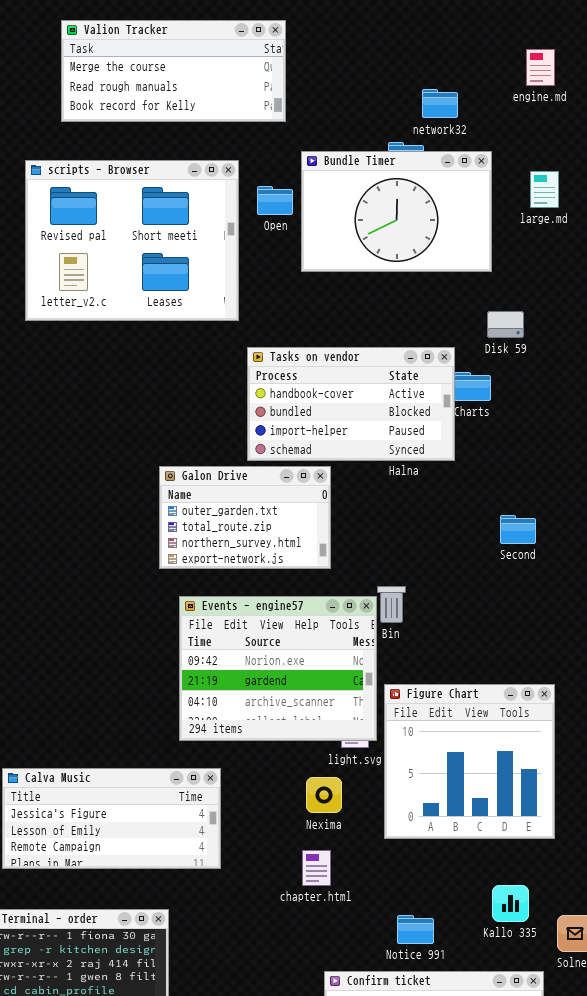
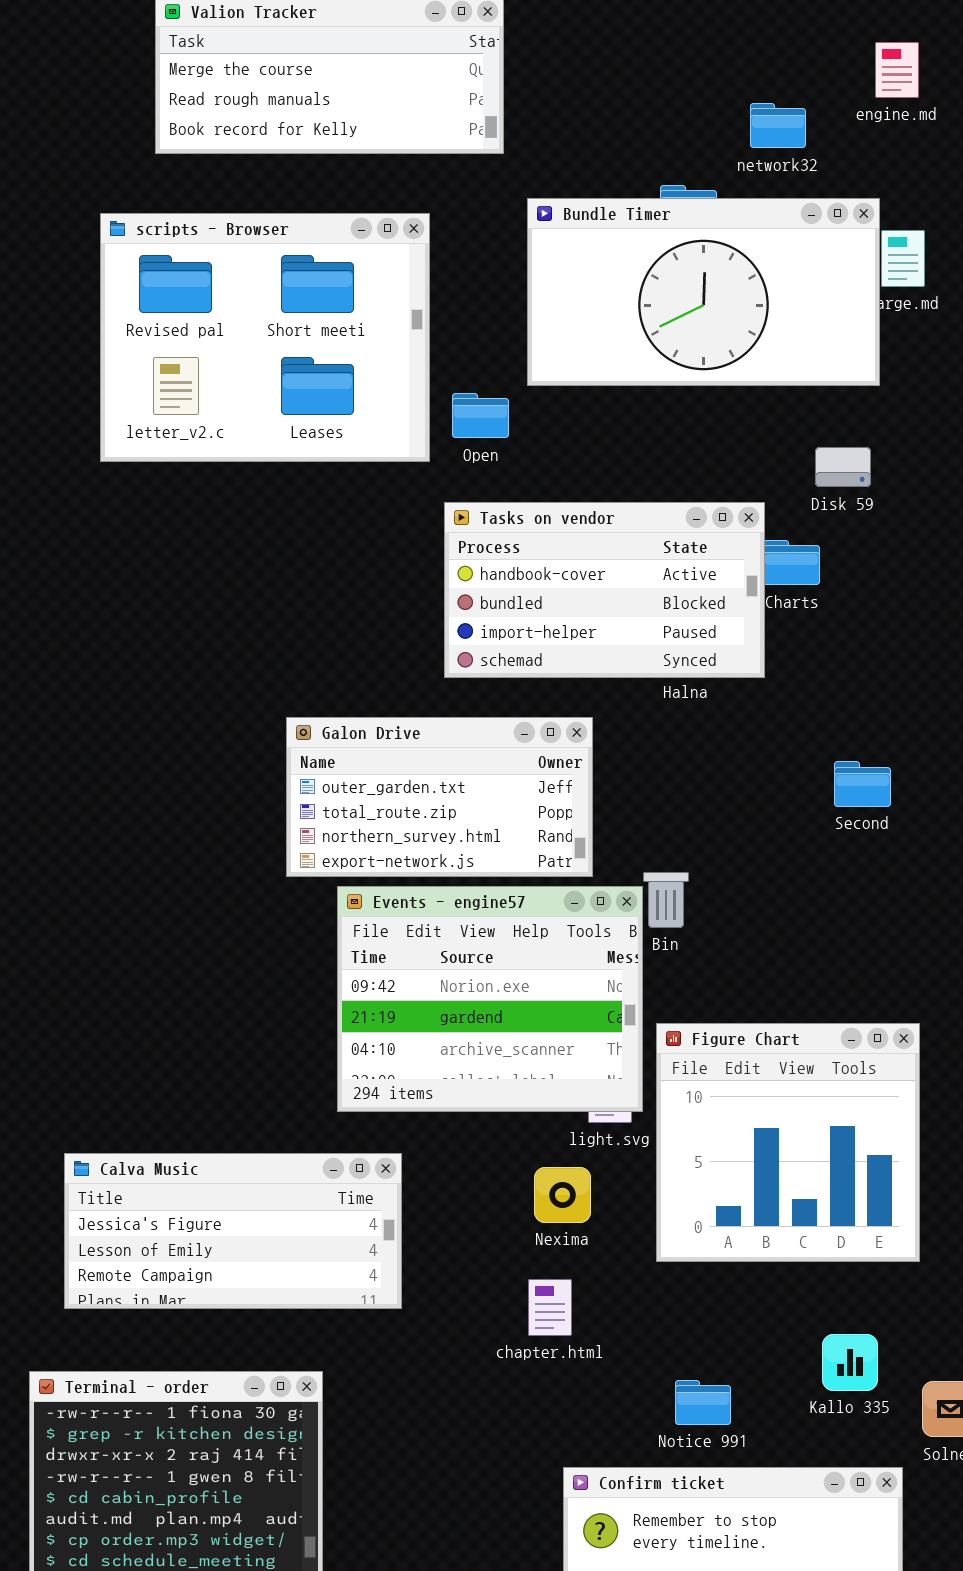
network32: [422,89,458,118] -> [750,103,806,148], moved
Bundle Timer: [301,151,492,272] -> [527,198,880,386], resized
Open: [257,186,293,215] -> [452,393,509,438], moved
Galon Drive: [159,466,331,569] -> [286,717,593,877], moved, resized

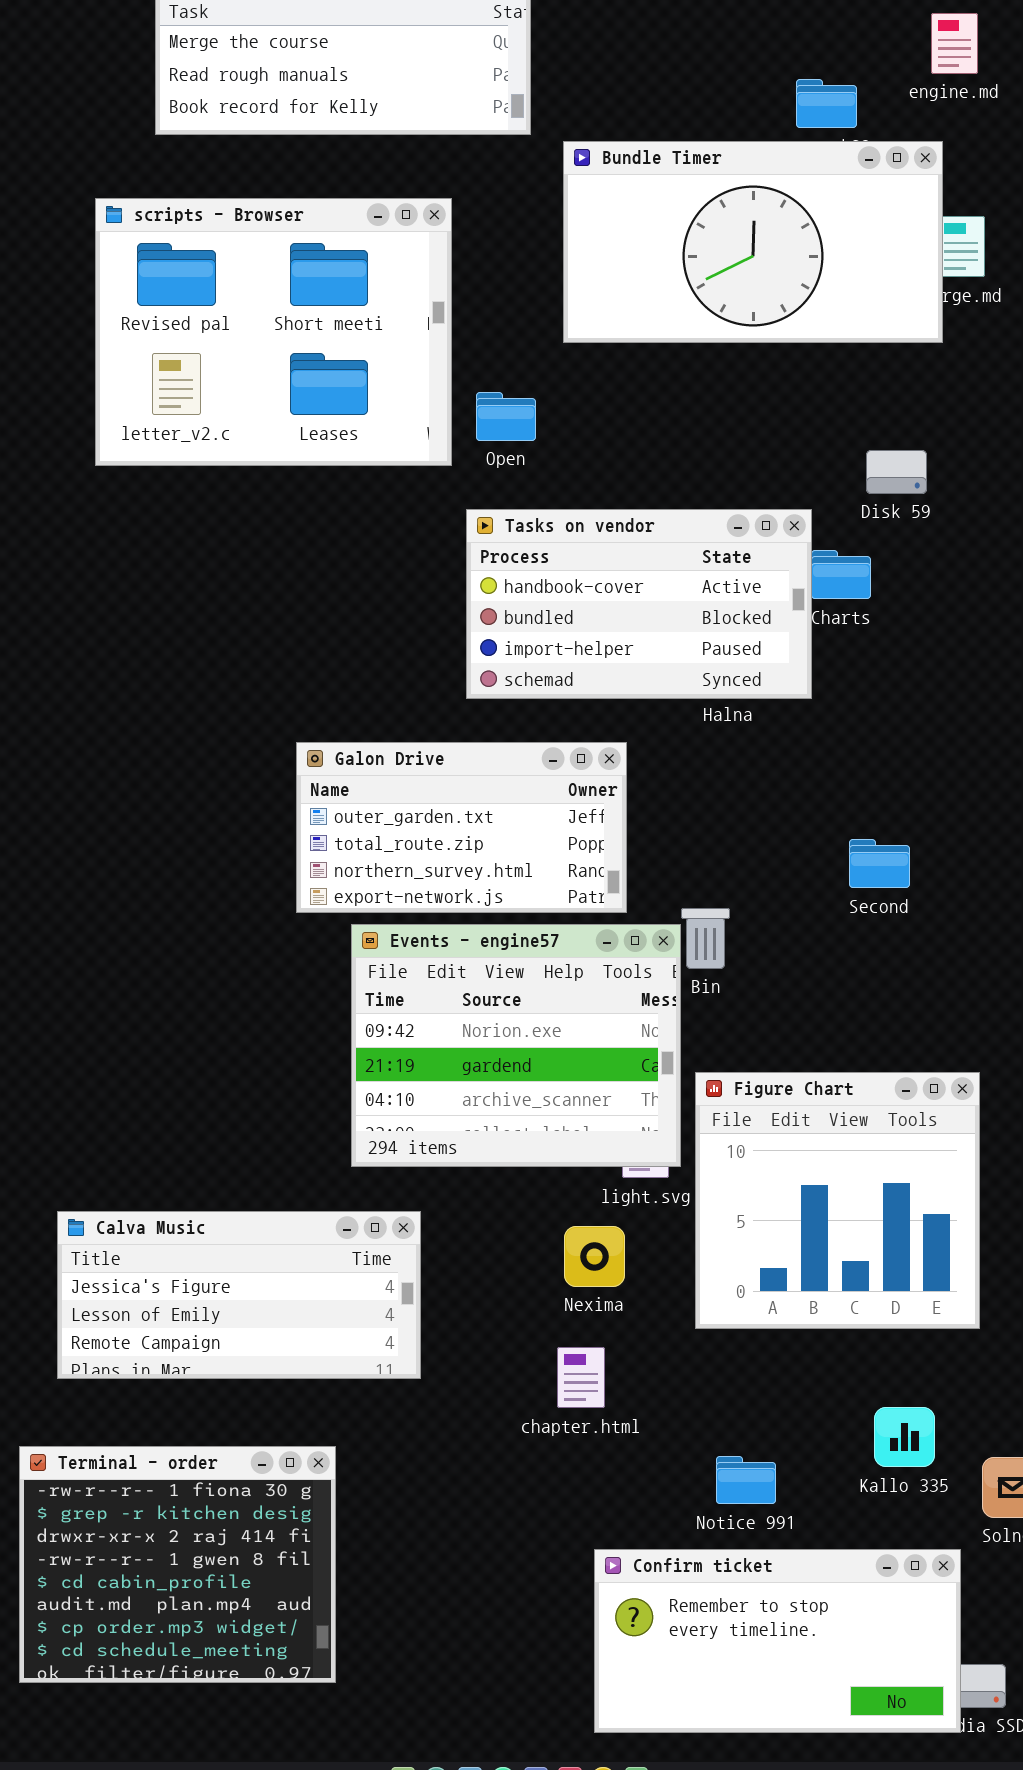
Bundle Timer: [527,198,880,386] -> [563,141,943,343], moved
Second: [834,761,891,807] -> [849,839,910,888], moved

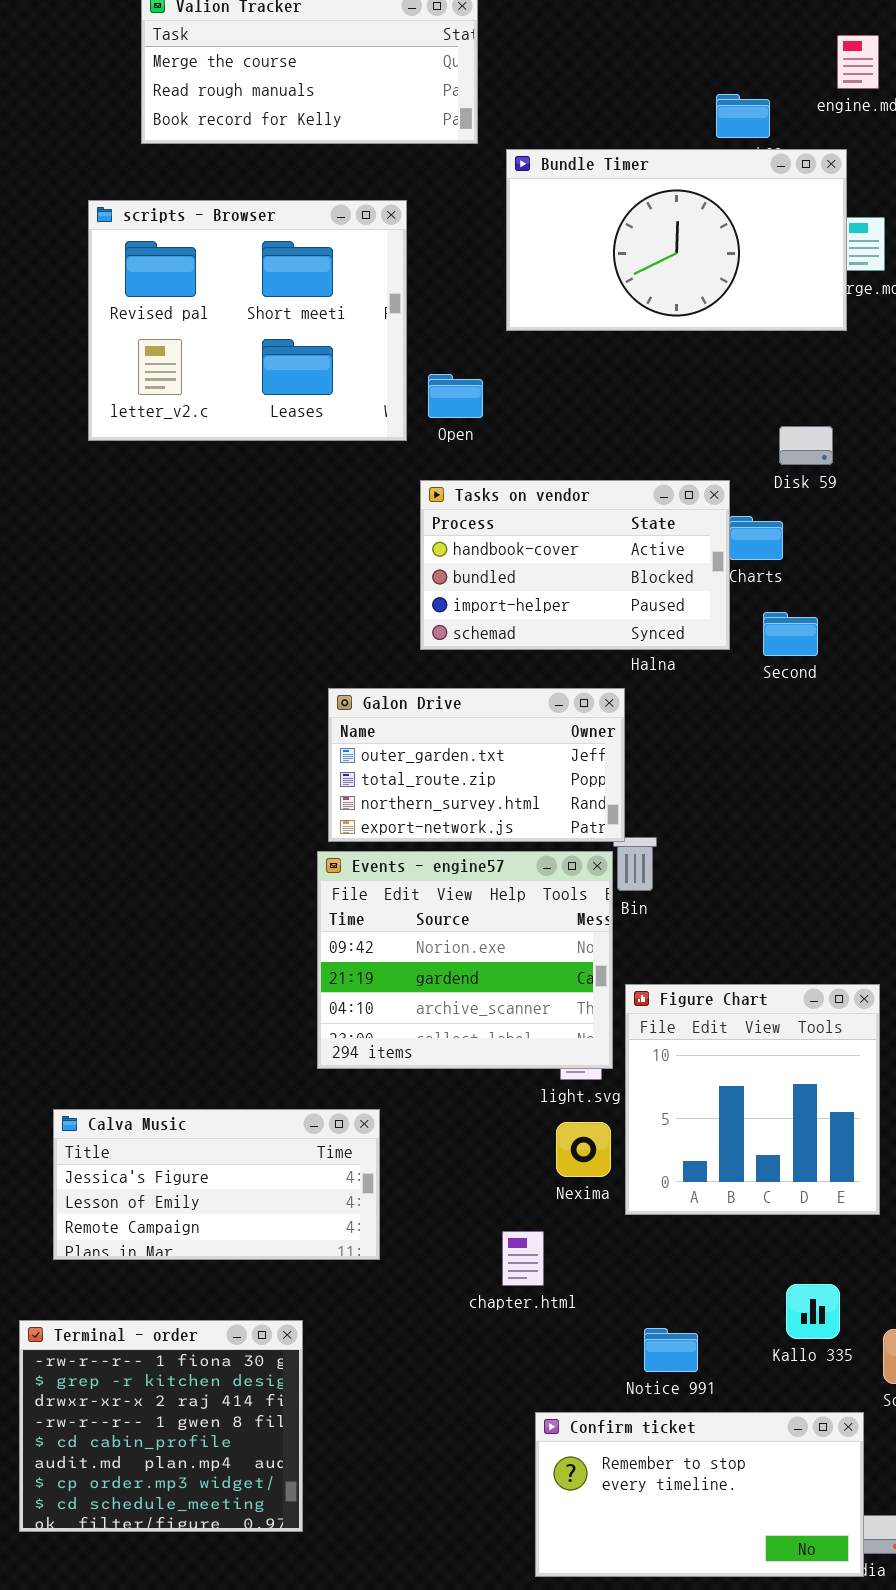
Galon Drive: [296,742,627,913] -> [328,688,625,842], moved
Second: [849,839,910,888] -> [763,612,818,656], moved
Nexima: [564,1226,625,1287] -> [556,1122,611,1177], moved

